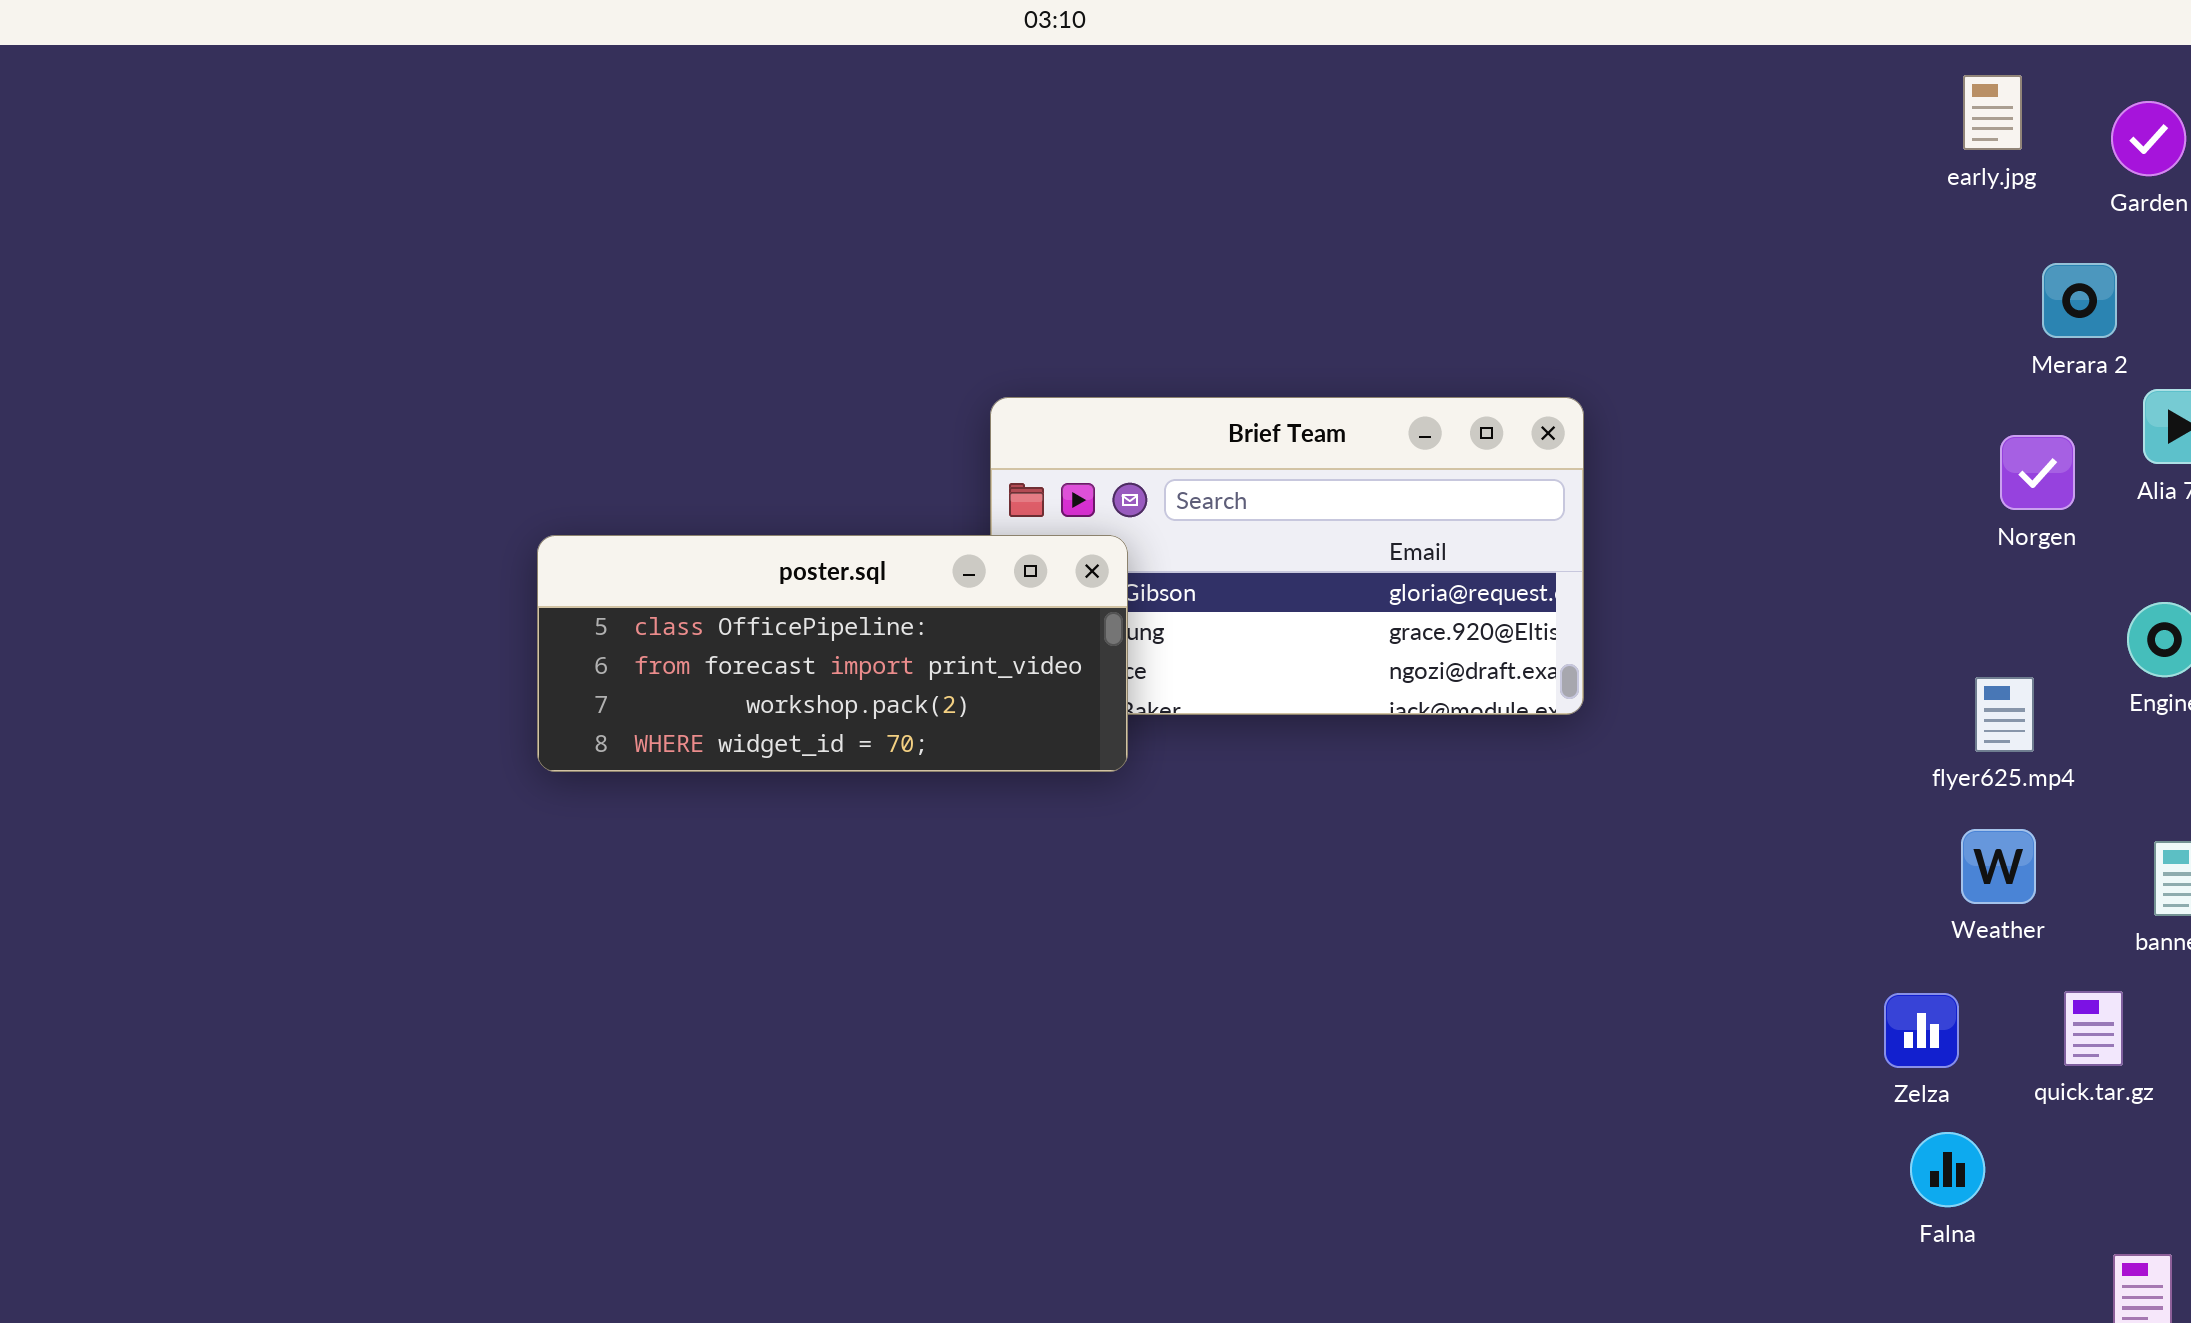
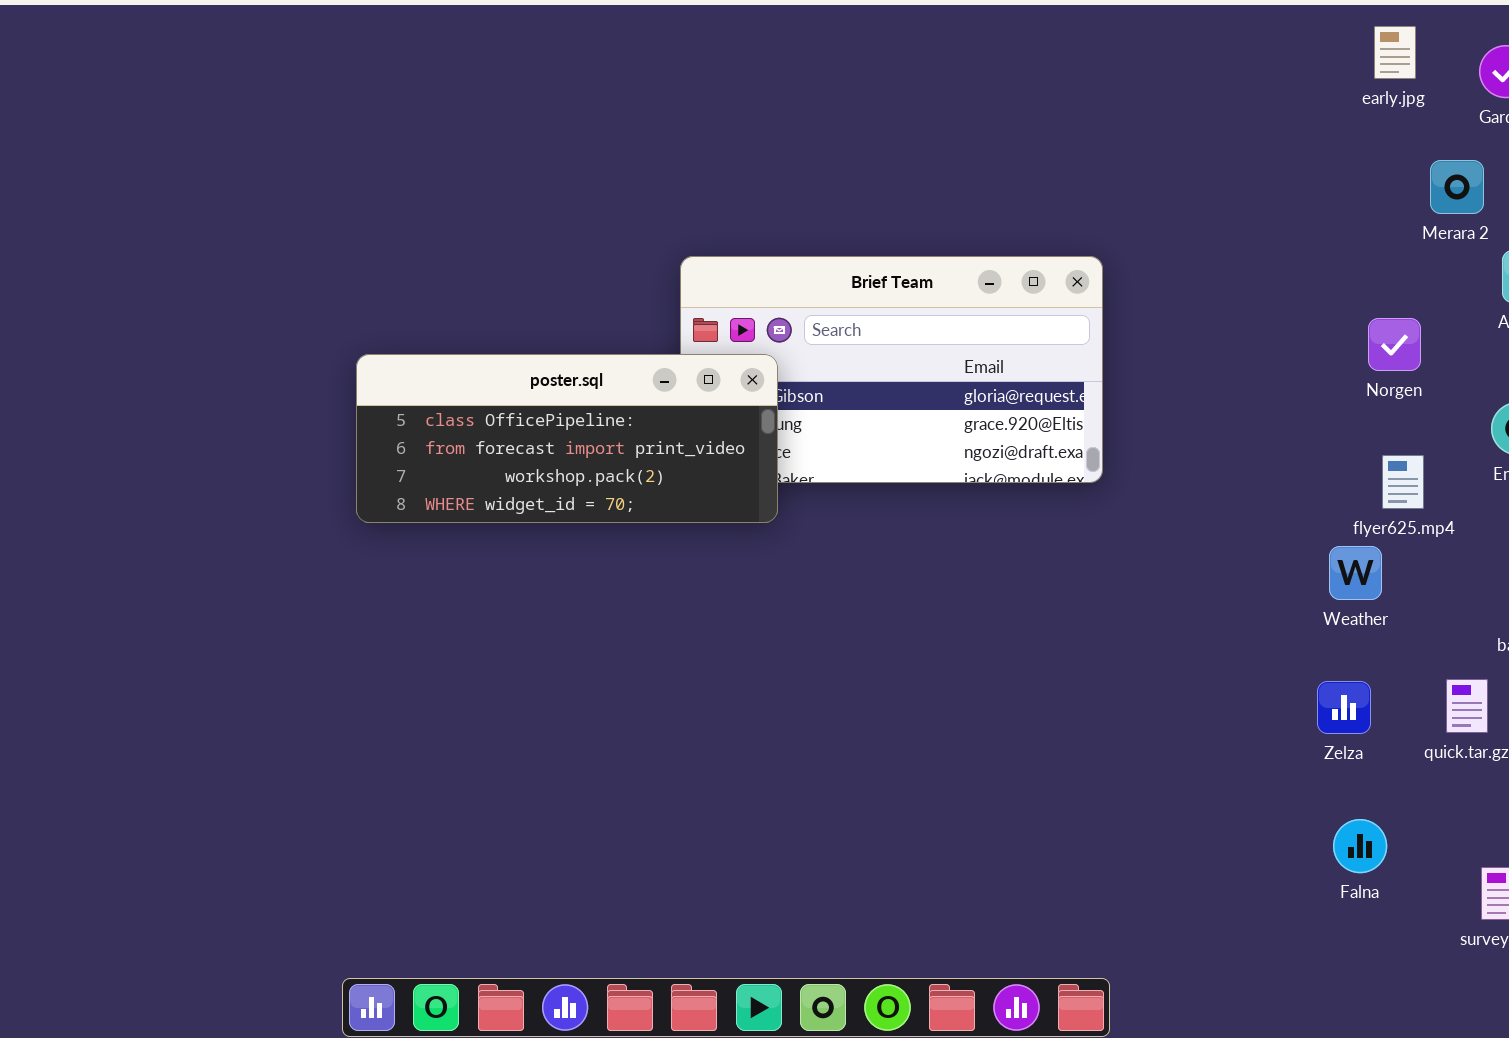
Norgen: [2000,435,2075,510] -> [1368,318,1421,371], moved
Weather: [1961,829,2036,904] -> [1329,546,1382,600], moved
Falna: [1910,1132,1985,1207] -> [1333,819,1387,873], moved

